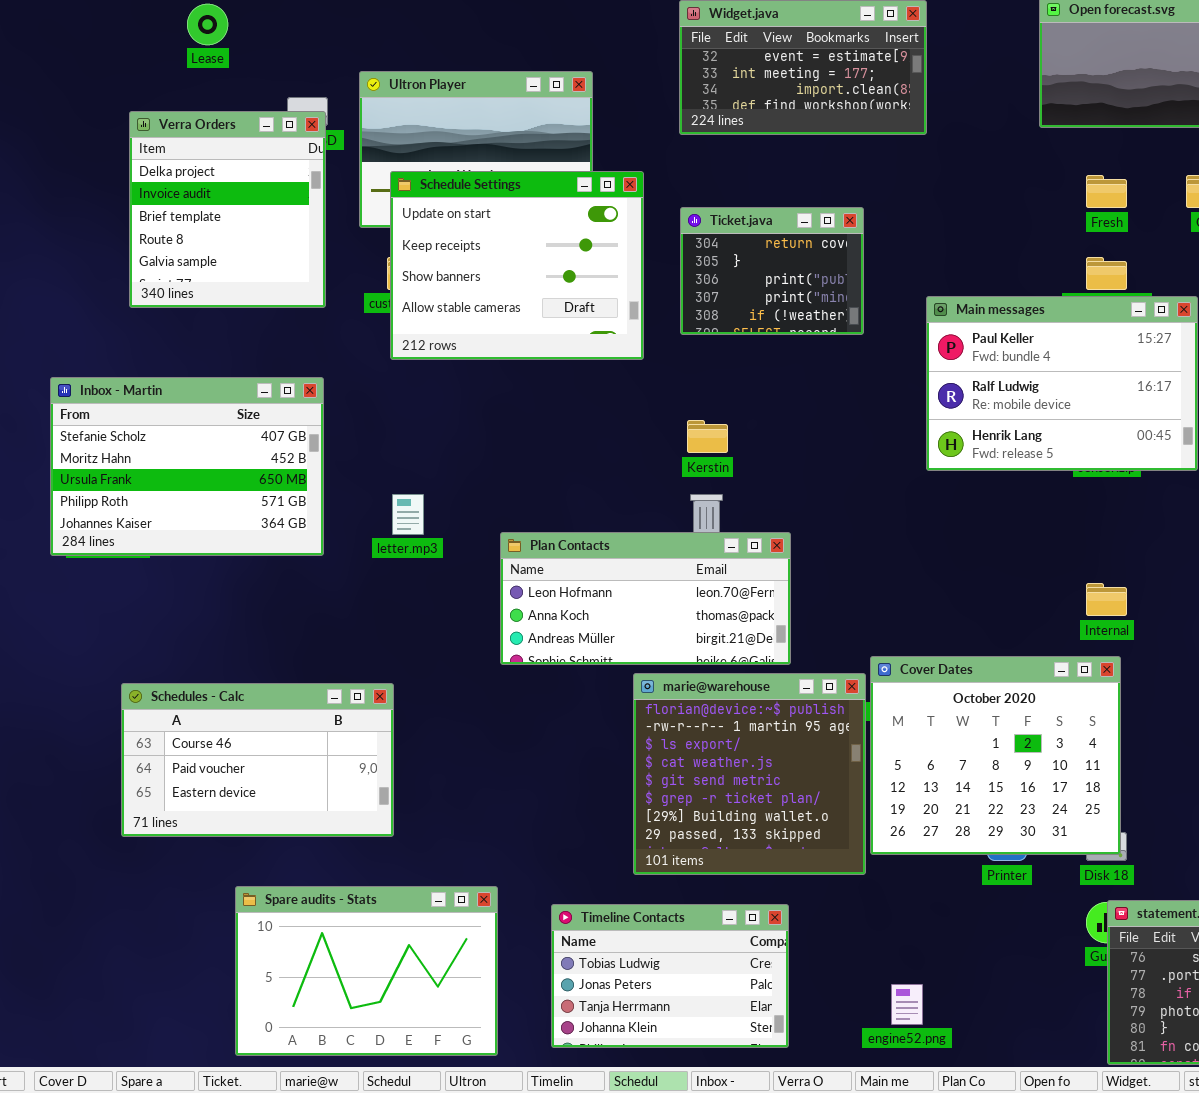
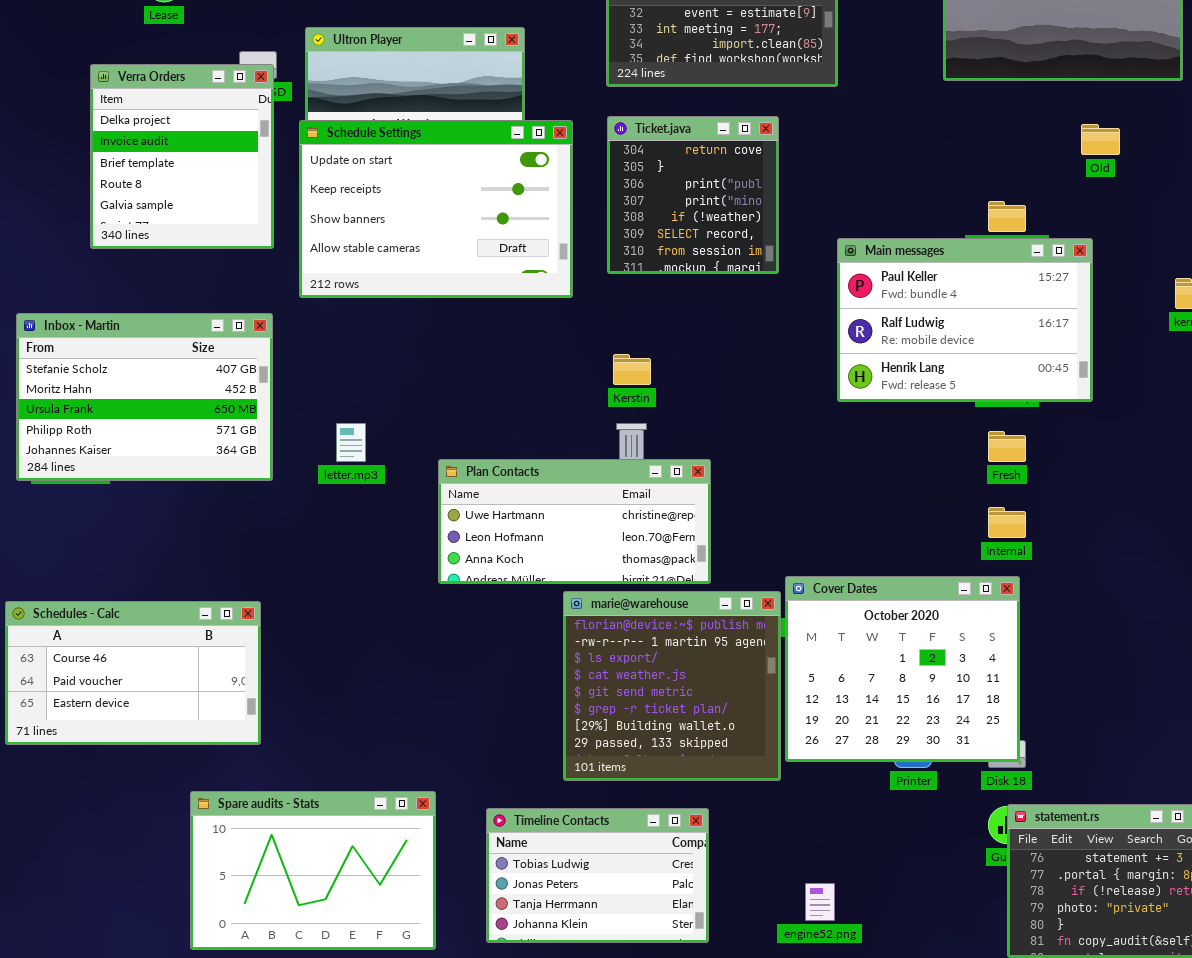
Schedule Settings: [390,171,644,360] -> [299,120,573,298], resized
Fresh: [1086,175,1127,208] -> [988,431,1026,462], moved
Ticket.java: [680,207,864,335] -> [607,116,779,274], resized
Plan Contacts: [500,532,791,665] -> [438,459,711,584], scrolled up 1 row
Schedules - Calc: [121,683,394,837] -> [5,601,261,745], moved

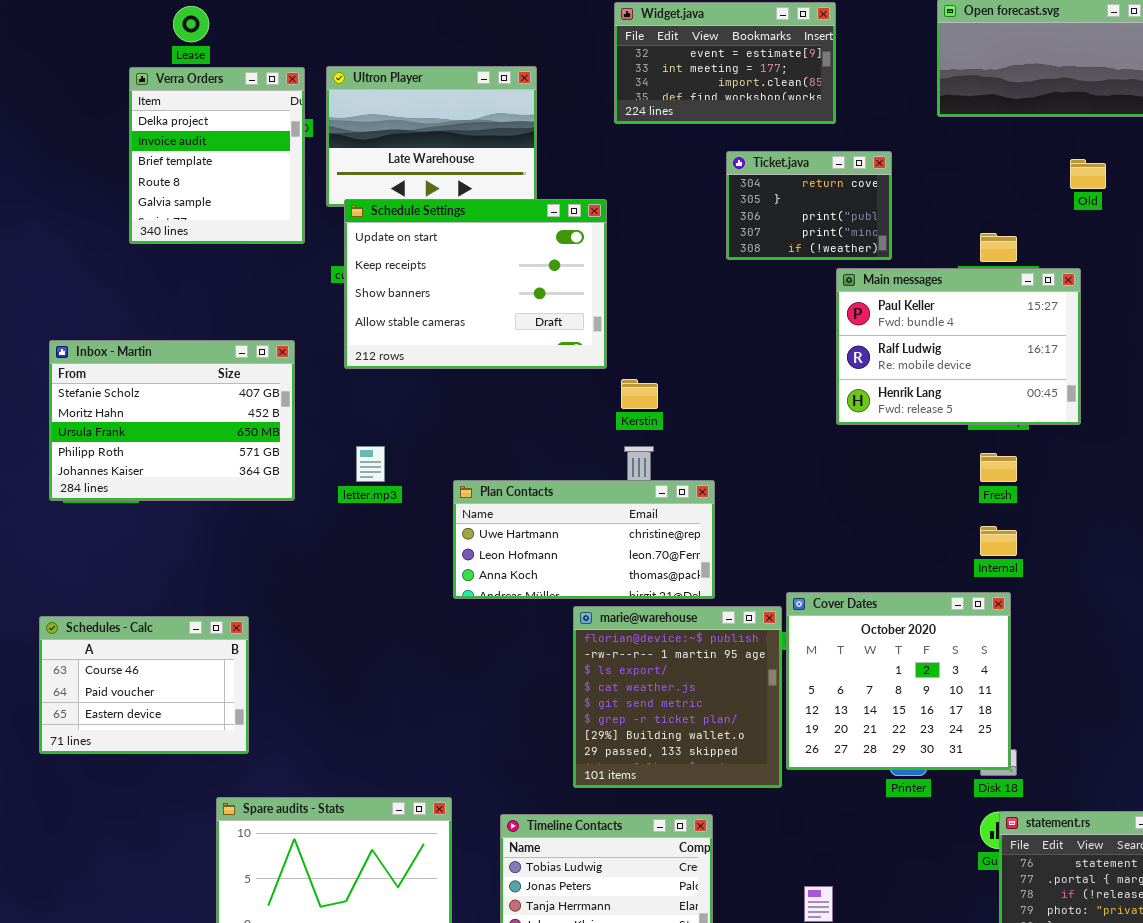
Verra Orders: [90,64,274,249] -> [129,67,305,244], moved
Ticket.java: [607,116,779,274] -> [726,151,892,260], moved, resized
Schedule Settings: [299,120,573,298] -> [344,199,607,369], moved
Schedules - Calc: [5,601,261,745] -> [39,616,249,754], resized

